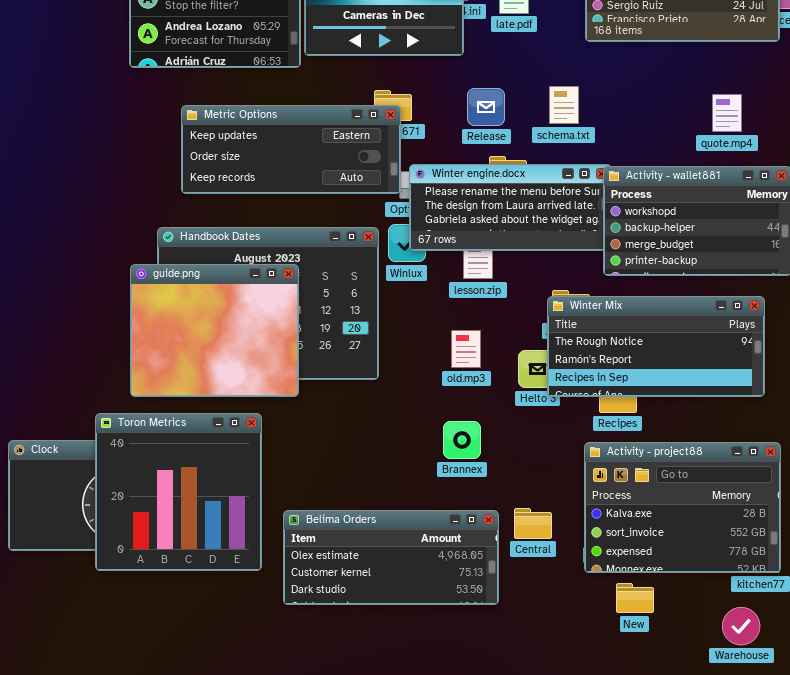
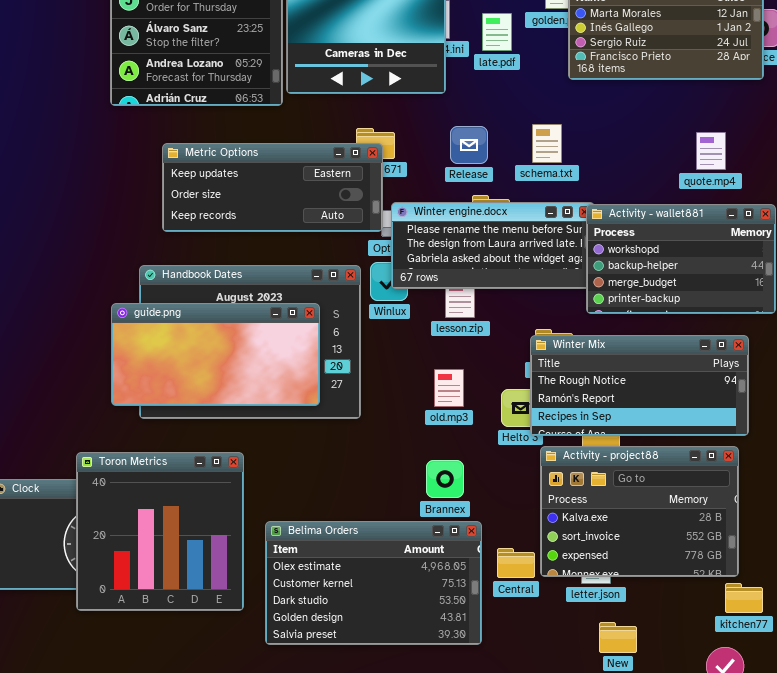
guide.png: [130,264,299,397] -> [111,303,320,406], resized
Activity - project88: [584,442,781,573] -> [540,446,739,577], moved
Belima Orders: [283,510,499,605] -> [265,521,482,645], resized

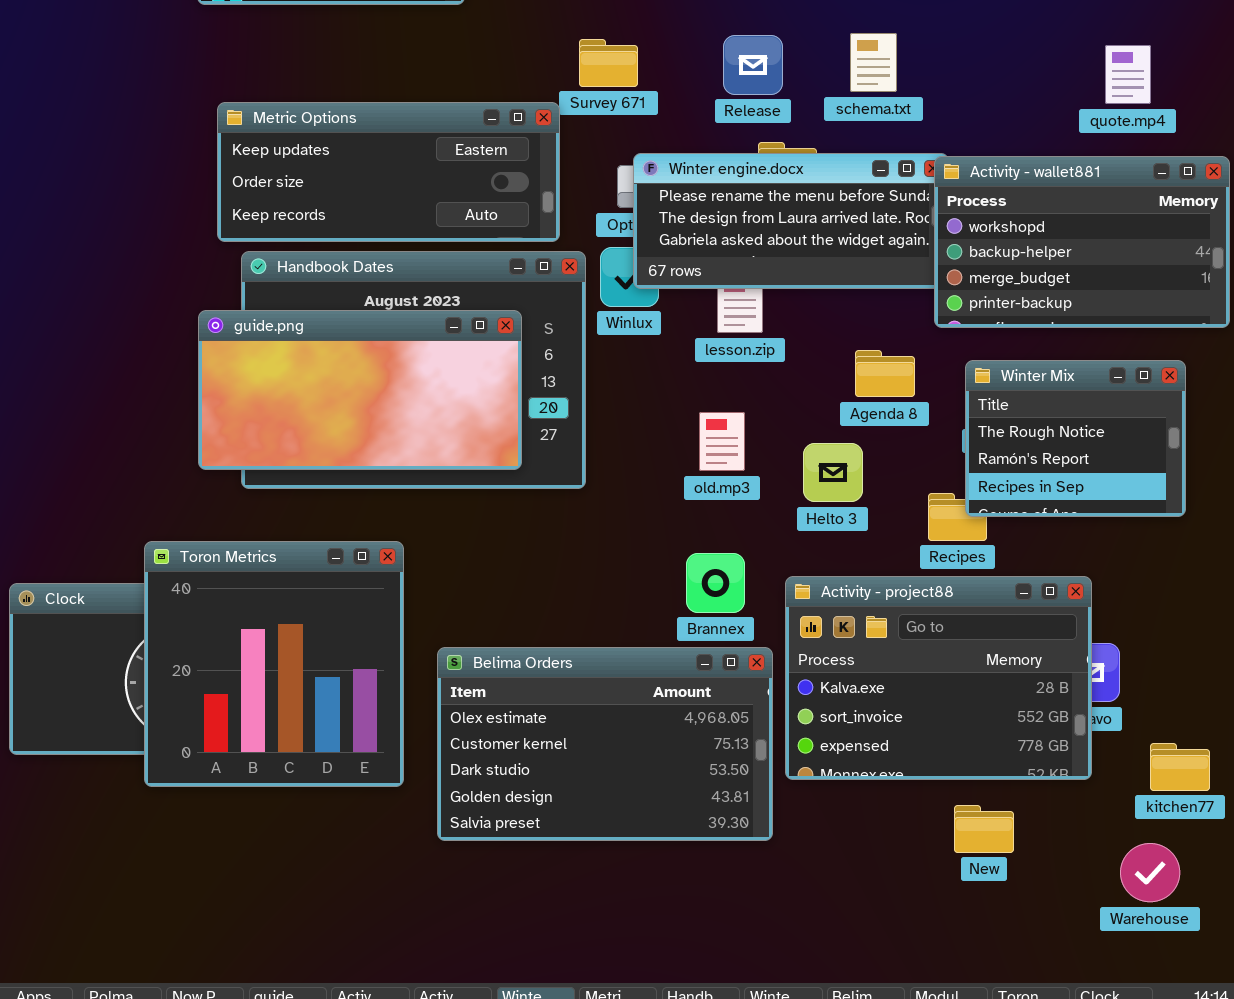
Metric Options: [162,143,383,232] -> [217,102,560,242], moved
Winter Mix: [530,335,749,436] -> [965,360,1186,517], resized
Activity - project88: [540,446,739,577] -> [785,576,1092,780], moved

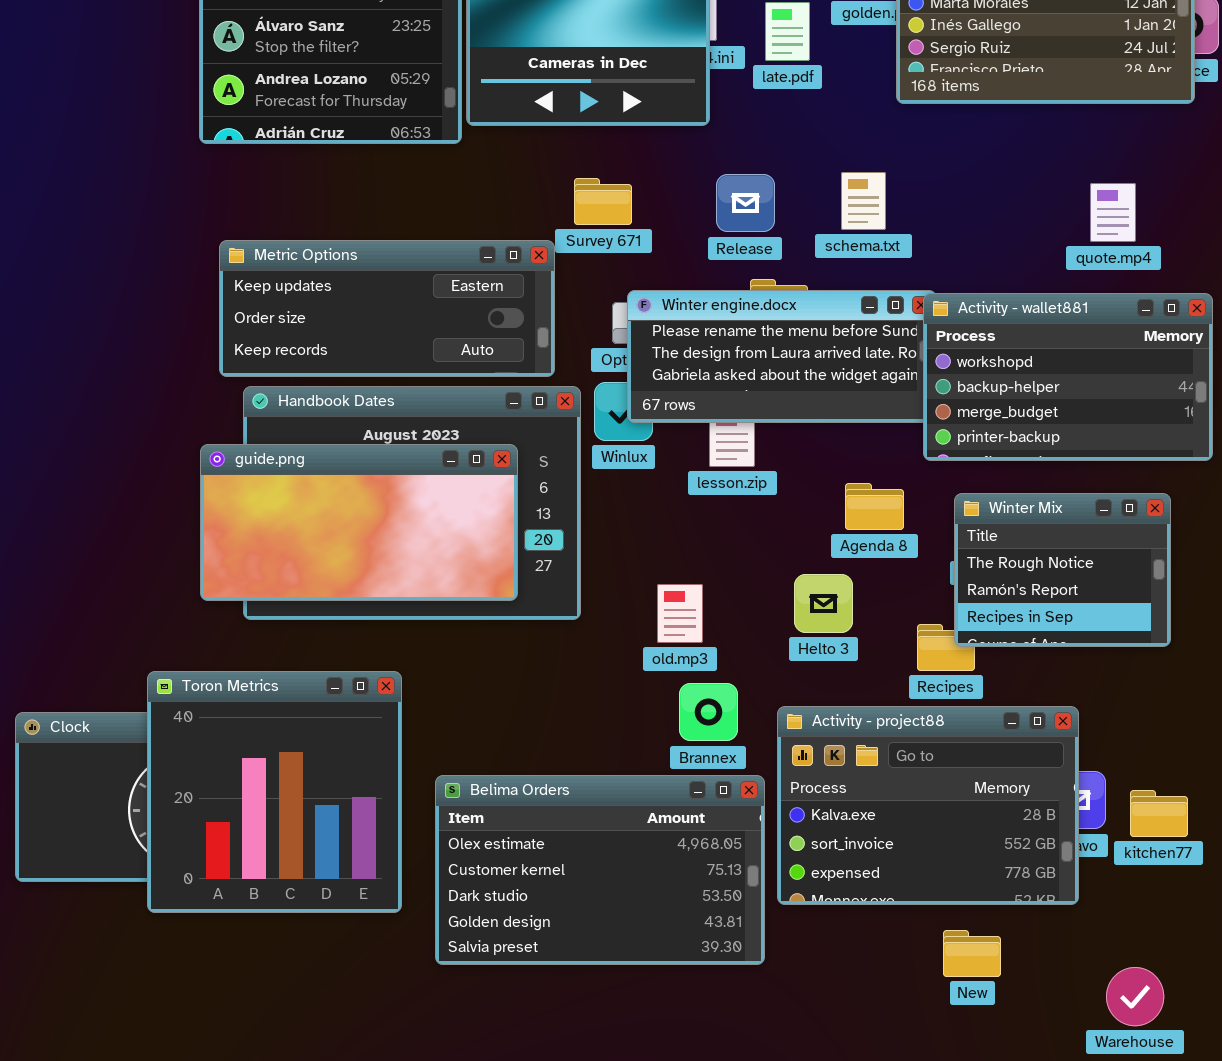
old.mp3: [699,412,745,471] -> [657,584,703,643], moved
kitchen77: [1150,743,1210,791] -> [1130,790,1188,837], moved

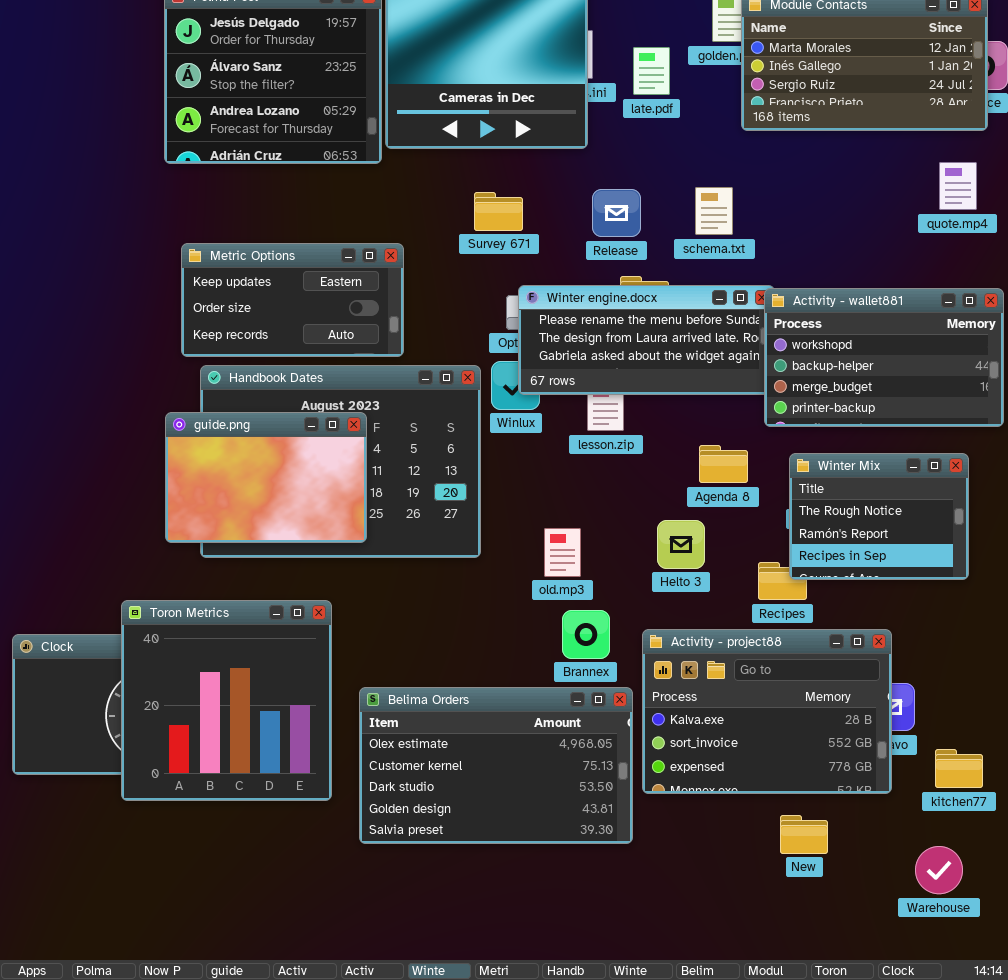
quote.mp4: [1090,183,1136,242] -> [939,162,977,210], moved
Metric Options: [219,240,555,377] -> [181,243,404,357], resized
guide.png: [200,444,518,601] -> [165,412,367,543], resized
kitchen77: [1130,790,1188,837] -> [935,749,983,788], moved

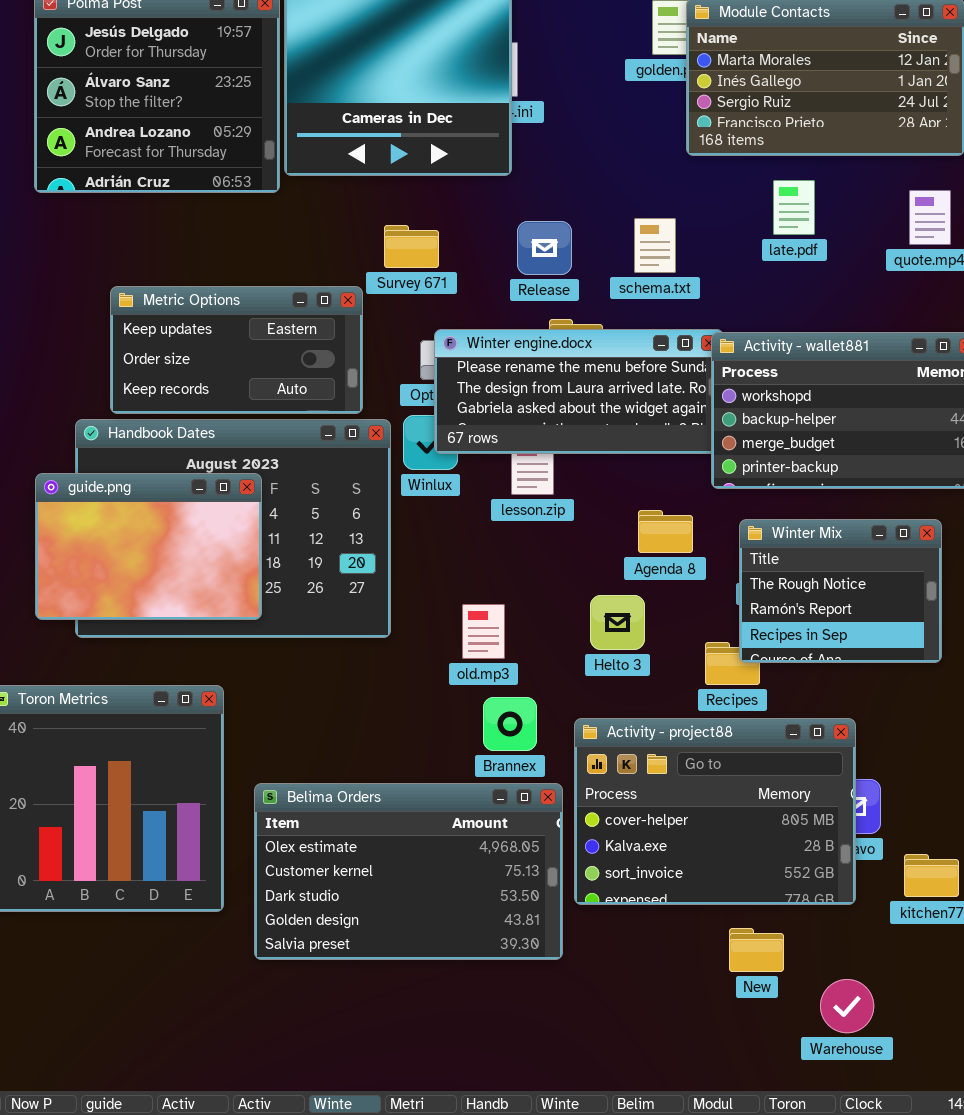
late.pdf: [633,47,670,95] -> [773,180,815,235], moved
Metric Options: [181,243,404,357] -> [110,286,363,414], moved
Activity - project88: [642,629,892,794] -> [574,718,856,905], scrolled up 1 row
Warehouse: [915,846,963,894] -> [820,979,874,1033], moved

